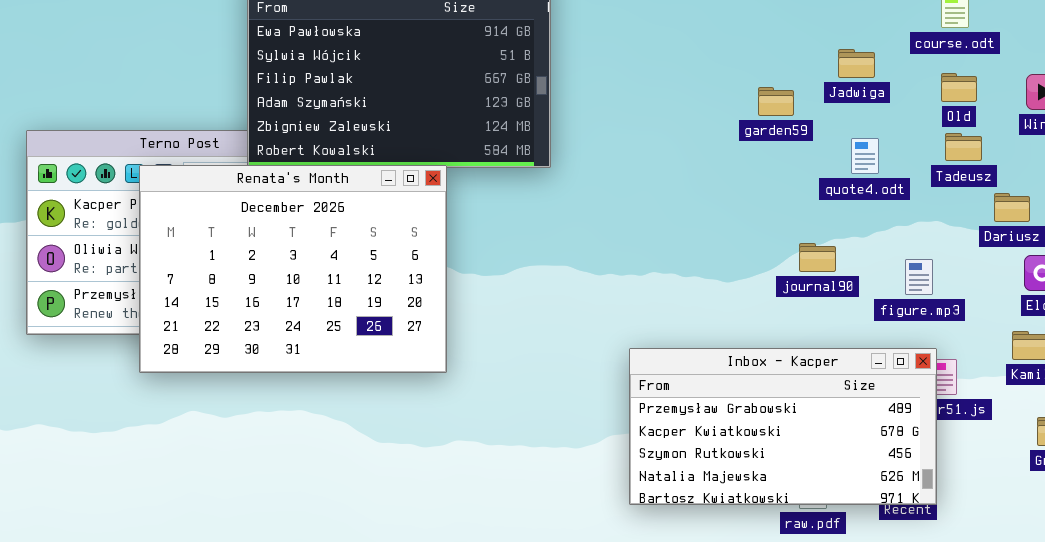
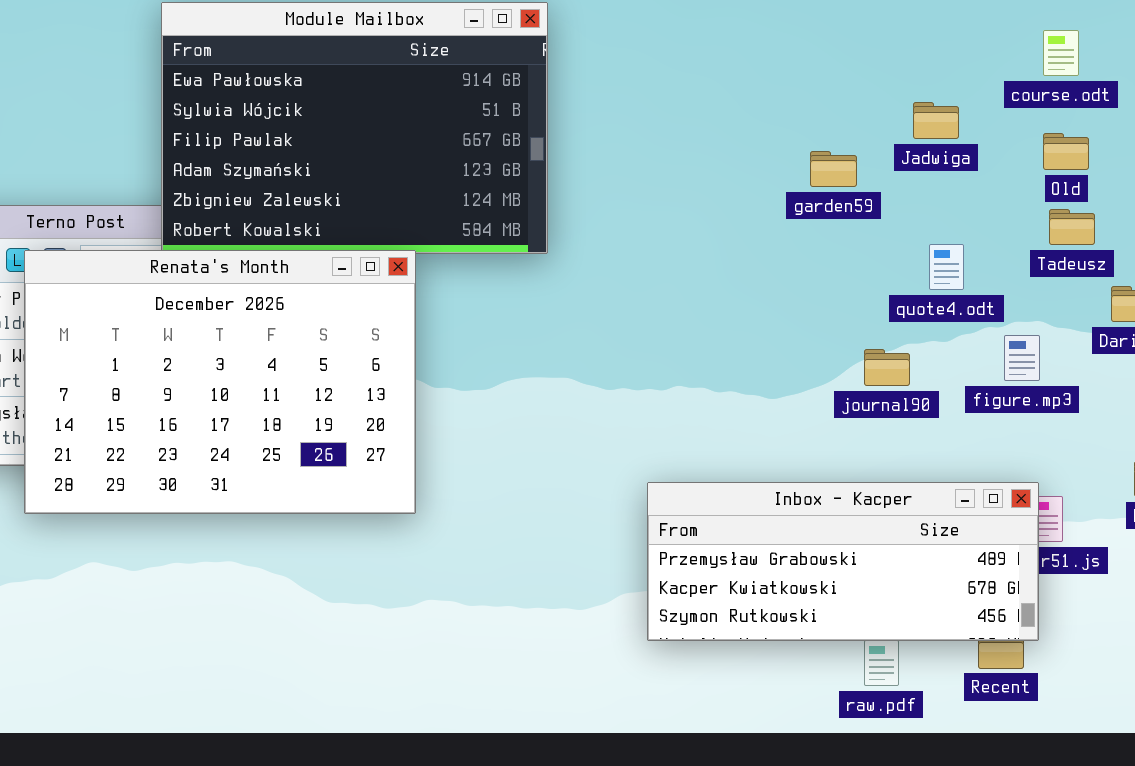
quote4.odt: [851,138,879,174] -> [929,244,964,290], moved
figure.mp3: [905,259,933,295] -> [1004,335,1040,381], moved
Inbox - Kacper: [629,348,937,505] -> [647,482,1039,641], resized

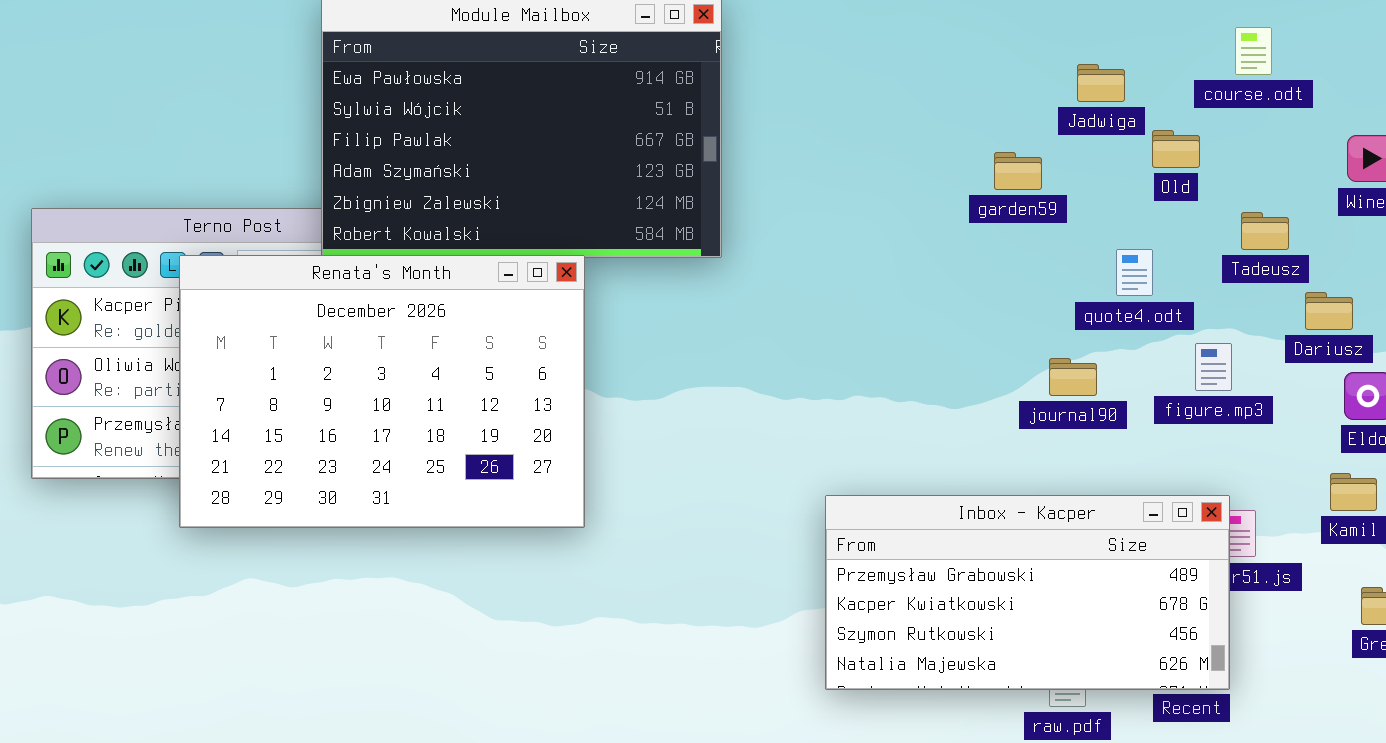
Jadwiga: [913,102,959,139] -> [1077,64,1125,102], moved
Old: [1043,133,1089,170] -> [1152,130,1200,168], moved
Inbox - Kacper: [647,482,1039,641] -> [825,495,1230,690], resized

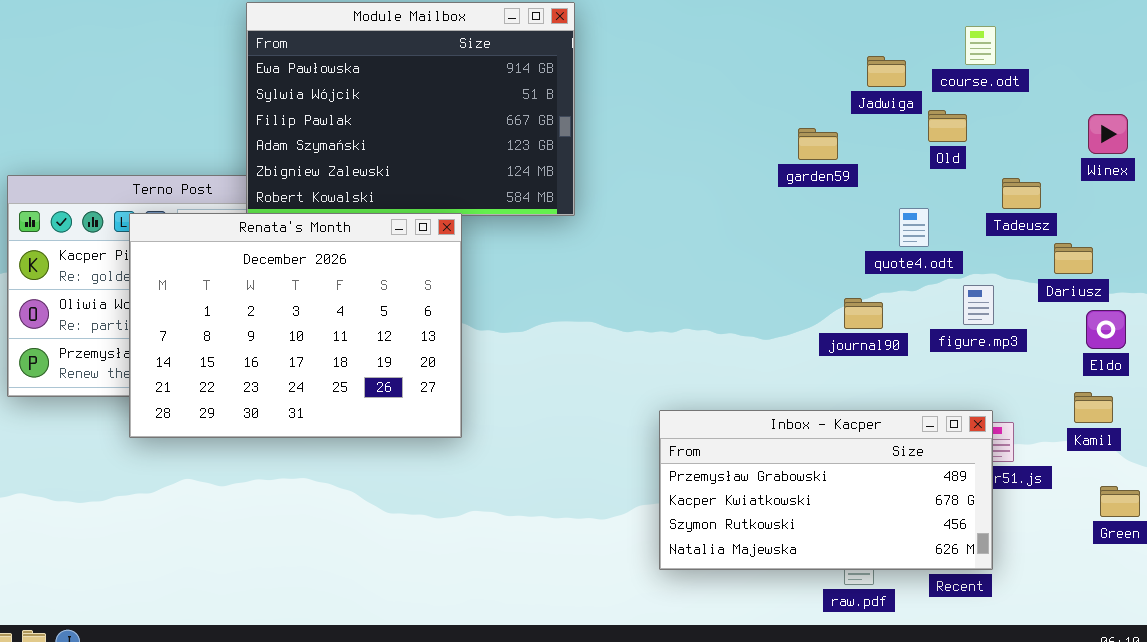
course.odt: [1235,27,1272,75] -> [965,26,996,65], moved

